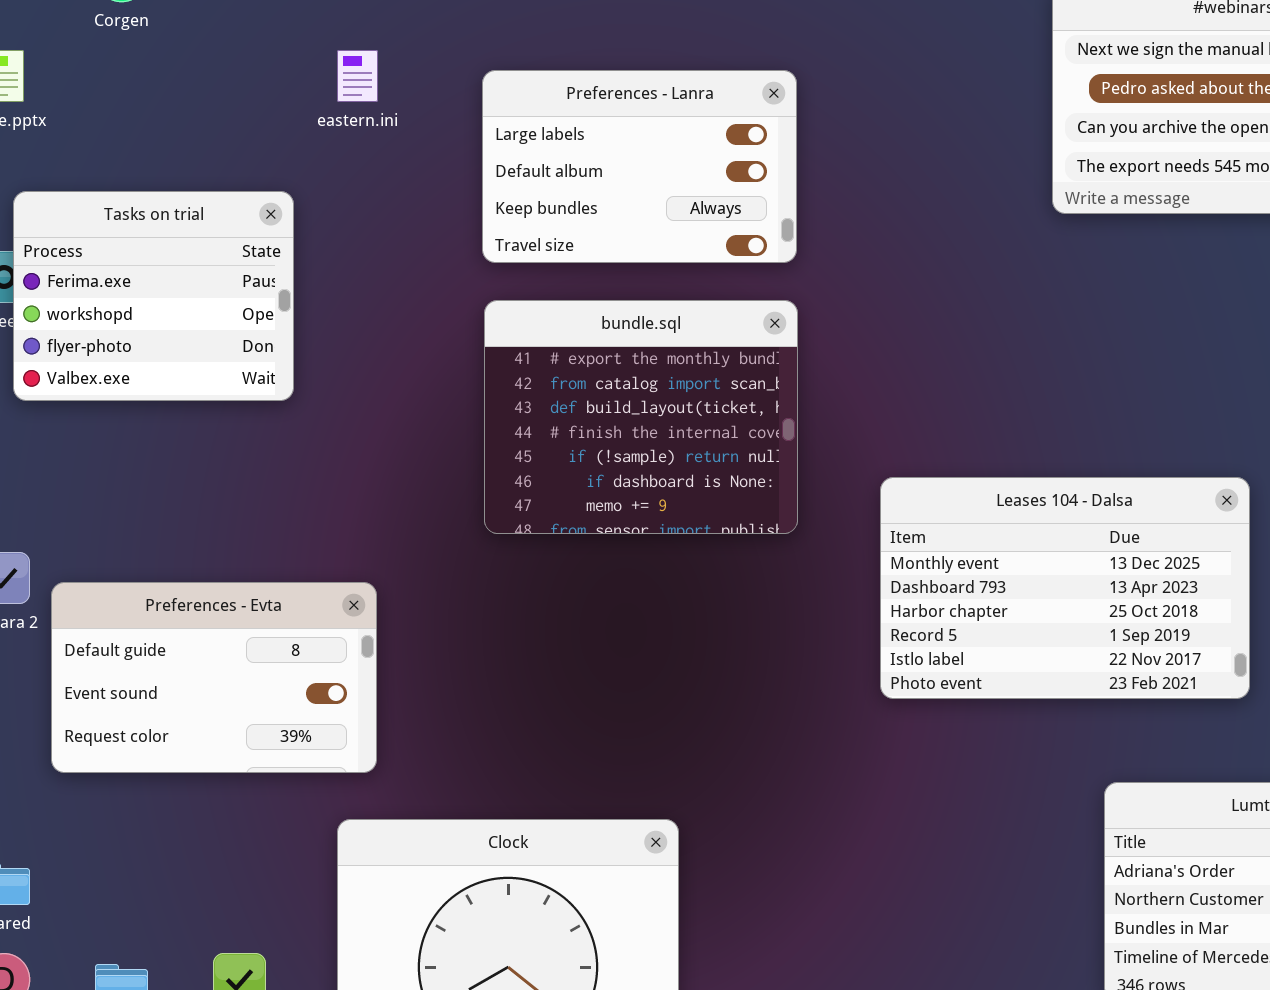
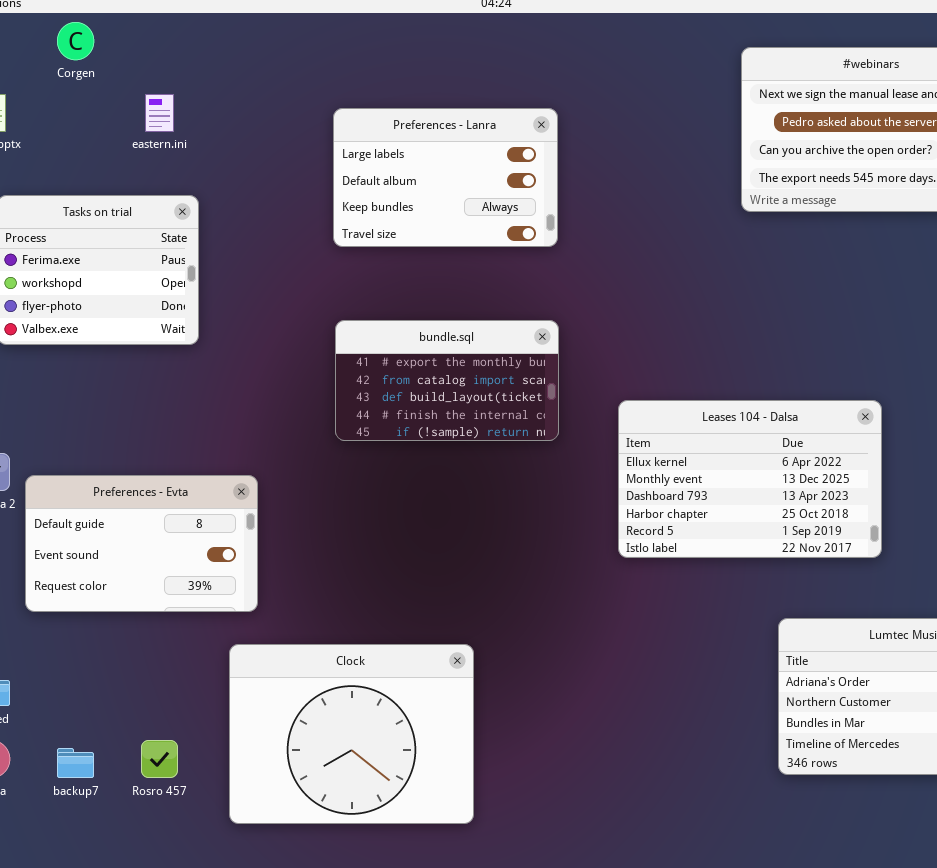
eastern.ini: [337,50,378,102] -> [145,94,174,132], moved
bundle.sql: [484,300,798,534] -> [335,320,559,441], resized
Leases 104 - Dalsa: [880,477,1250,699] -> [618,400,882,558], scrolled up 1 row

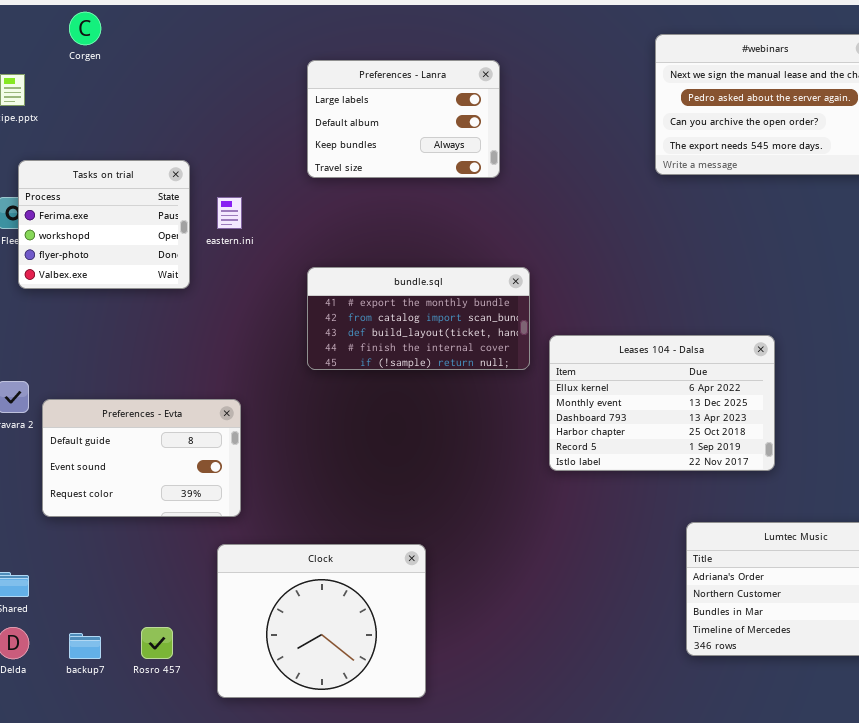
eastern.ini: [145,94,174,132] -> [217,197,242,229], moved
Preferences - Lanra: [333,108,558,247] -> [307,60,500,178], moved
bundle.sql: [335,320,559,441] -> [307,267,530,370], resized

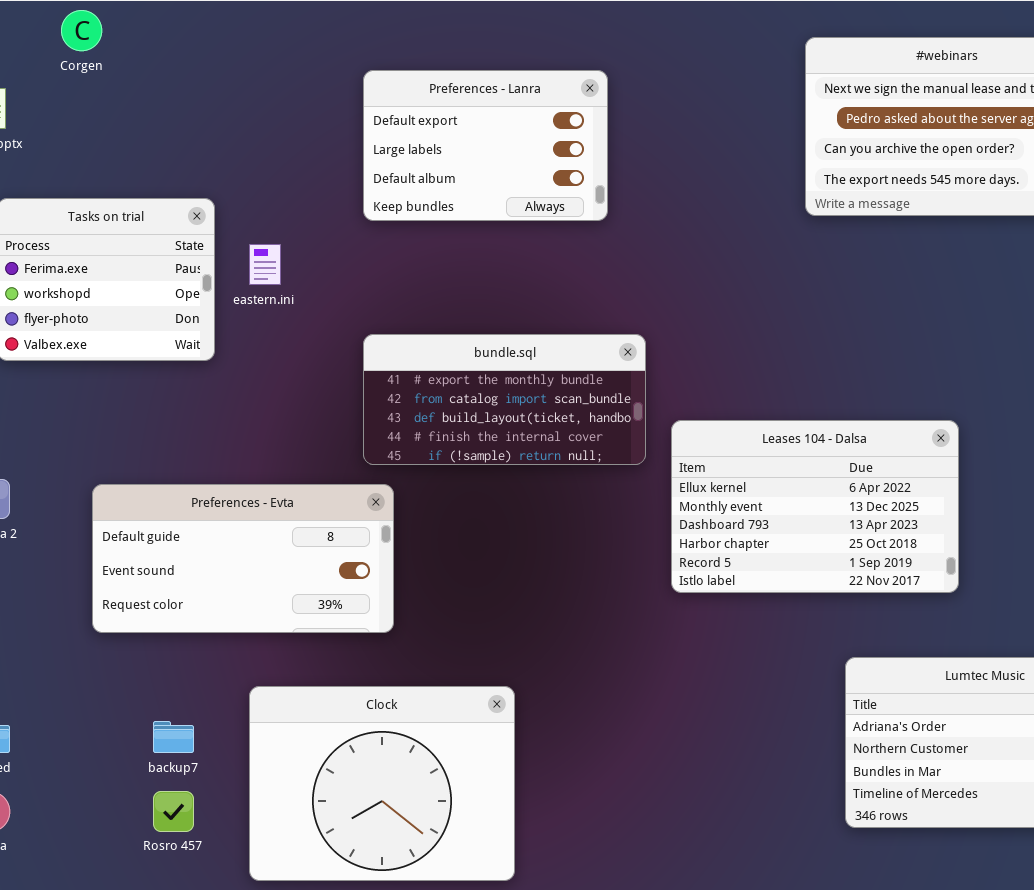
Preferences - Lanra: [307,60,500,178] -> [363,70,608,221], scrolled up 1 row
Preferences - Evta: [42,399,241,517] -> [92,484,394,633], moved, resized
backup7: [69,633,101,659] -> [153,721,194,753], moved

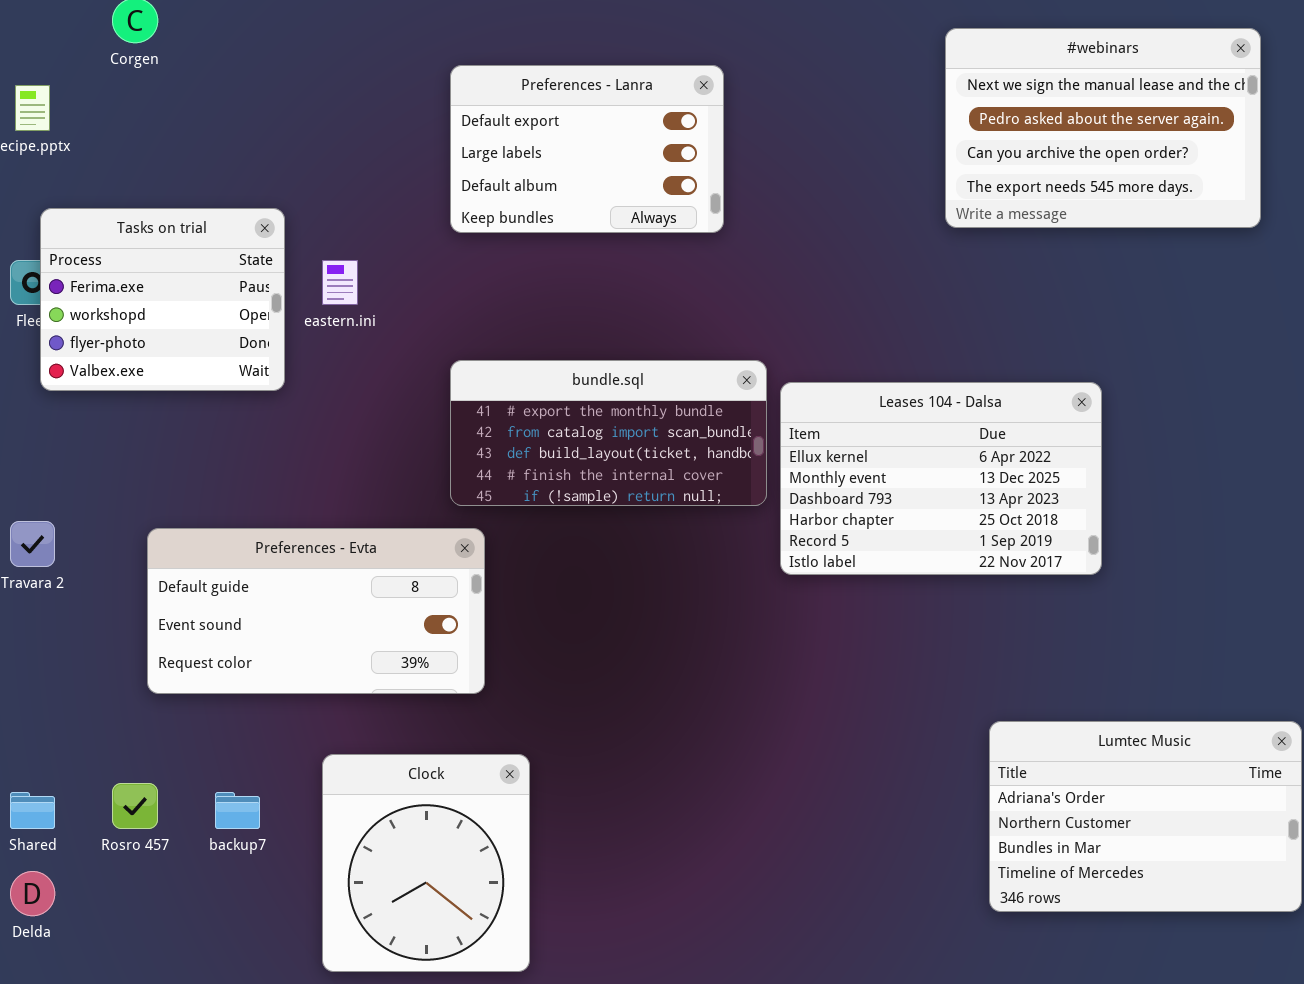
Leases 104 - Dalsa: [671,420,959,593] -> [780,382,1102,575], moved
Clock: [249,686,515,881] -> [322,754,530,972], resized
Rosro 457: [153,791,194,832] -> [112,783,158,829], moved

